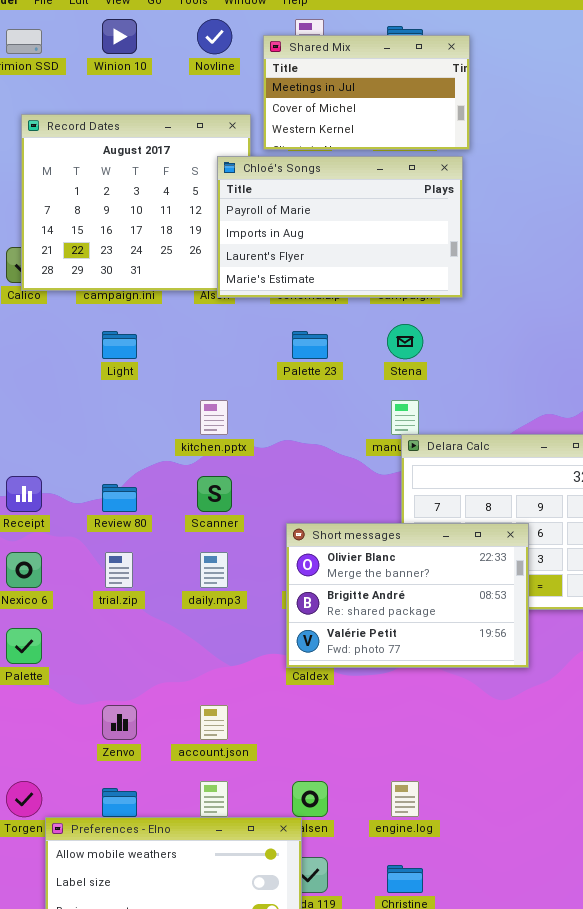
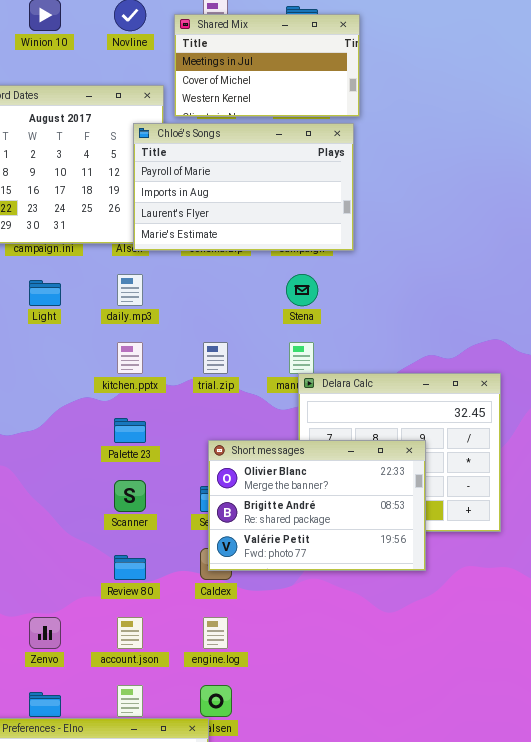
Palette 23: [292,331,328,359] -> [114,418,146,443], moved
Scanner: [197,476,232,512] -> [114,480,146,512], moved
Review 80: [102,484,137,512] -> [114,555,146,580], moved
Short messages: [286,523,529,668] -> [208,440,426,571], moved
trial.zip: [105,552,133,588] -> [203,342,228,374], moved
daily.mp3: [200,552,228,588] -> [117,274,143,306], moved
engine.log: [391,781,419,817] -> [203,617,228,649], moved

